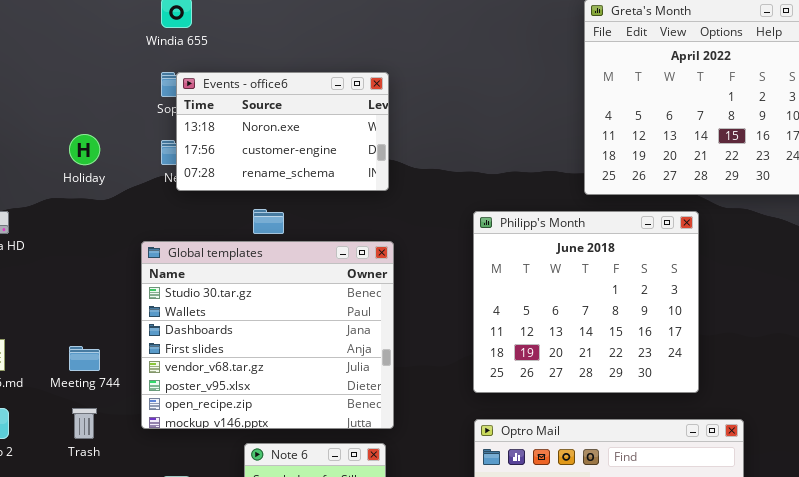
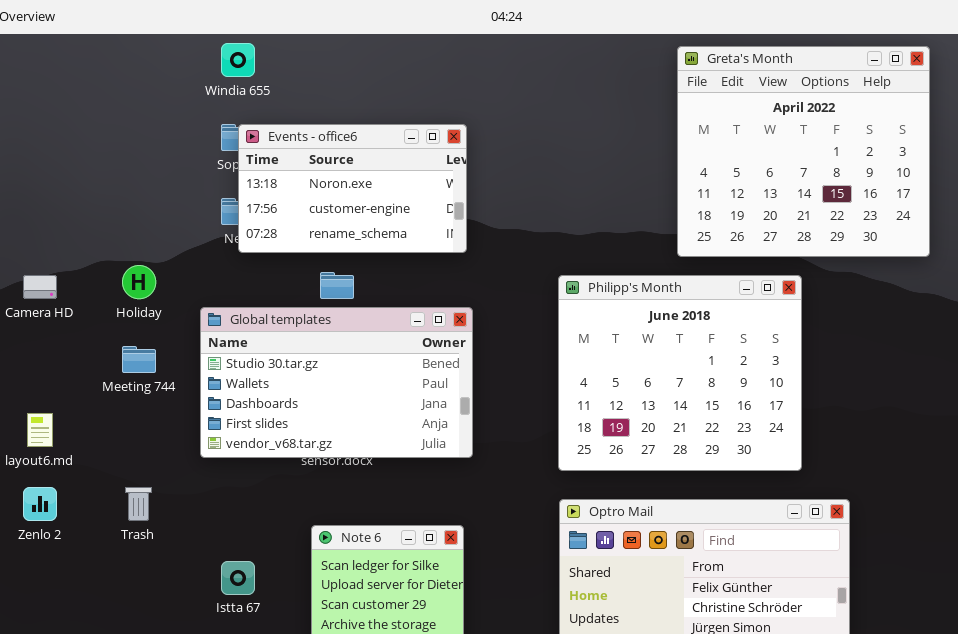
Holiday: [69,134,100,165] -> [122,265,156,299], moved
Global templates: [141,241,394,429] -> [200,307,473,458], resized
Meeting 744: [69,346,100,371] -> [122,346,156,373], moved

